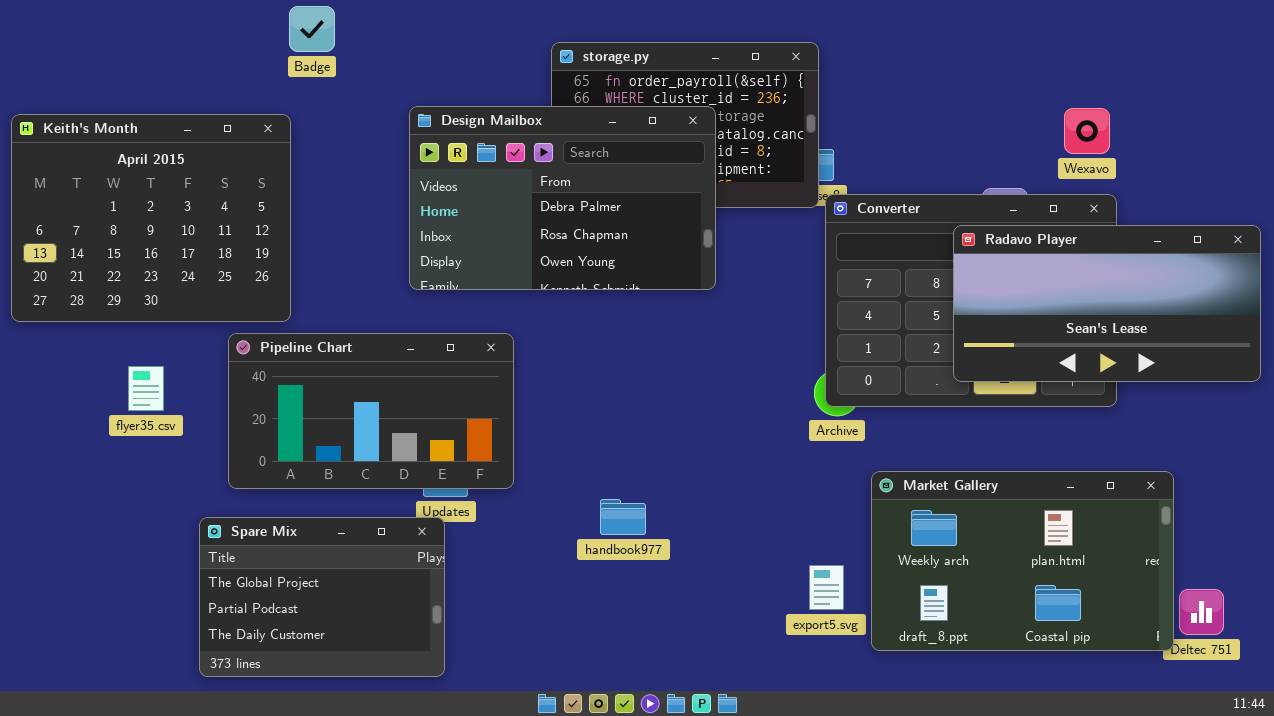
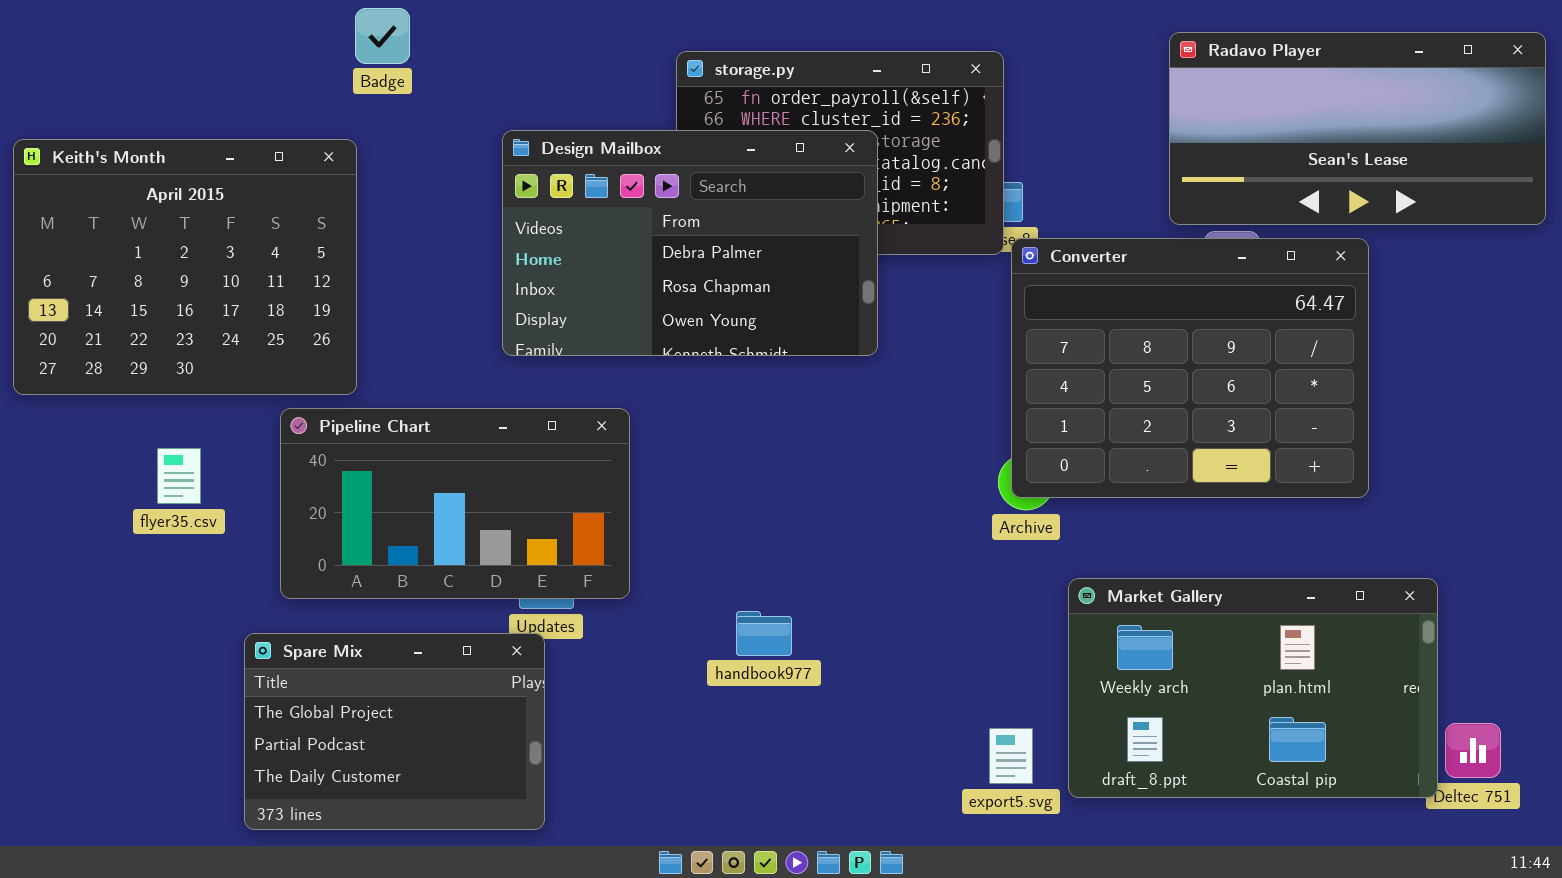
Radavo Player: [953,225,1261,382] -> [1169,32,1546,225], moved
export5.svg: [809,565,844,610] -> [989,728,1033,784], moved

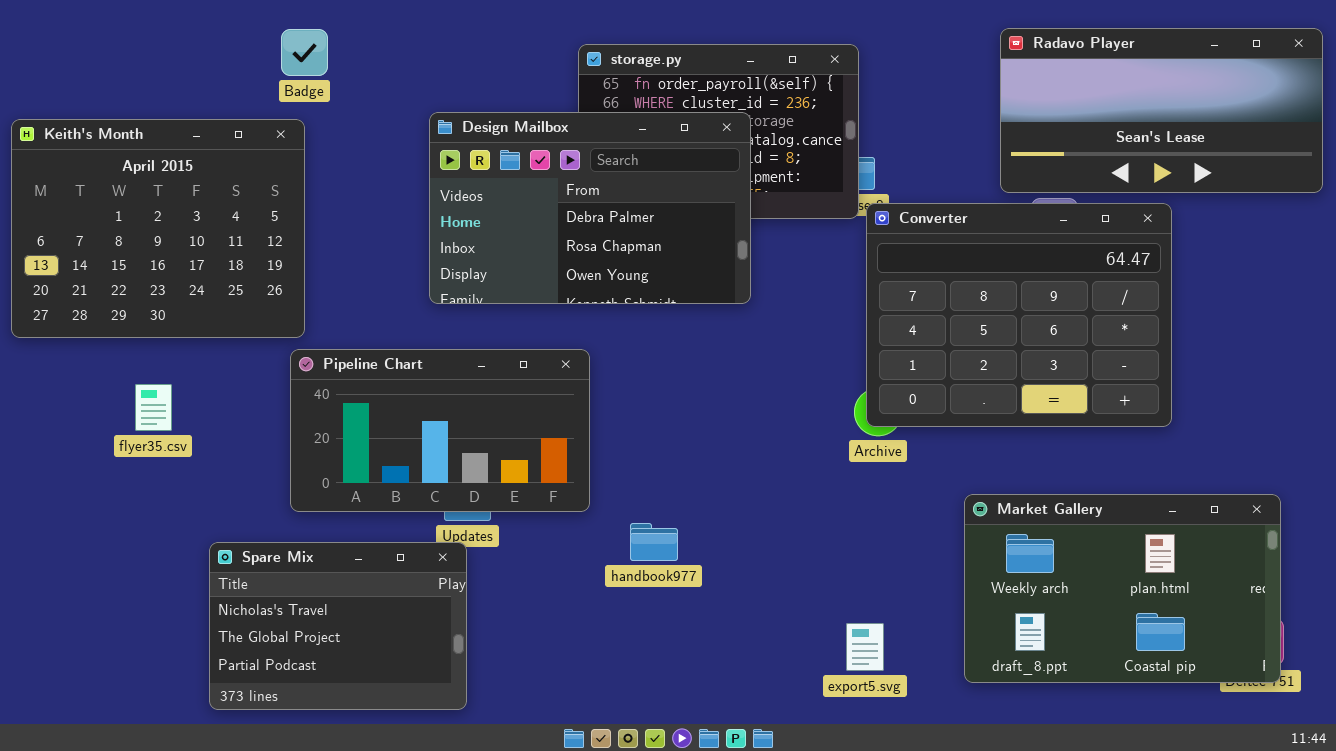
Badge: [355,8,410,64] -> [281,29,328,76], moved
Pipeline Chart: [280,408,630,599] -> [290,349,590,512], moved
Market Gallery: [1068,578,1438,798] -> [964,494,1281,683], moved
Spare Mix: [244,633,545,830] -> [209,542,467,710], scrolled up 1 row

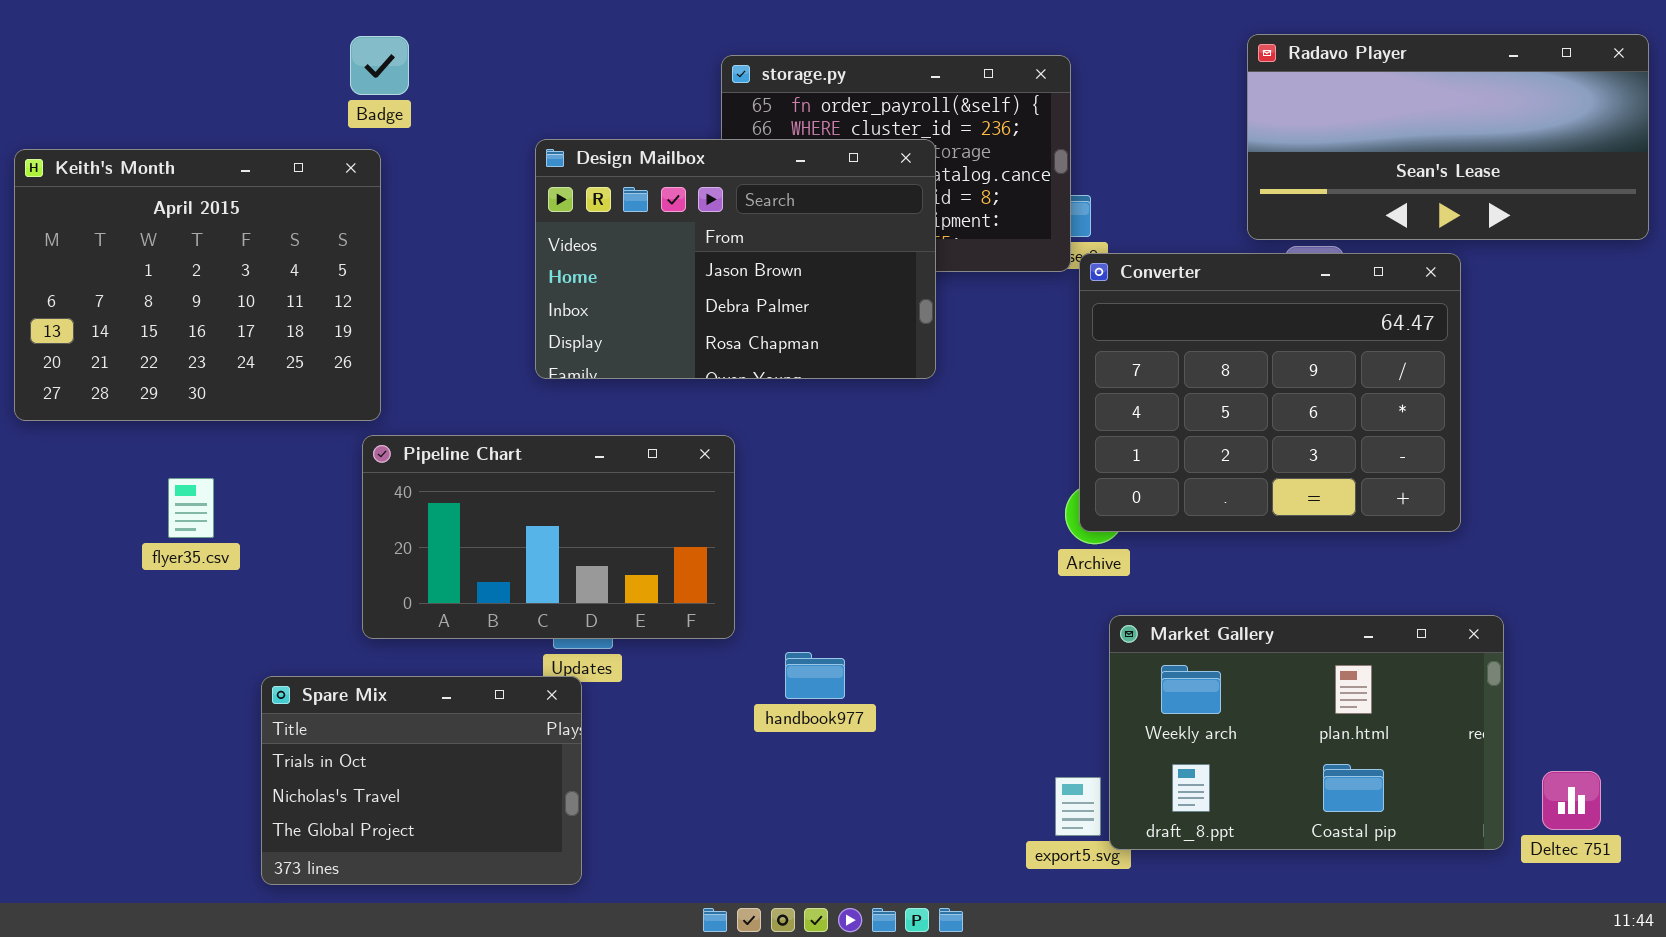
Design Mailbox: [429,112,751,304] -> [535,139,936,379], scrolled up 1 row
Market Gallery: [964,494,1281,683] -> [1109,615,1504,850], moved
Spare Mix: [209,542,467,710] -> [261,676,582,885], scrolled up 1 row

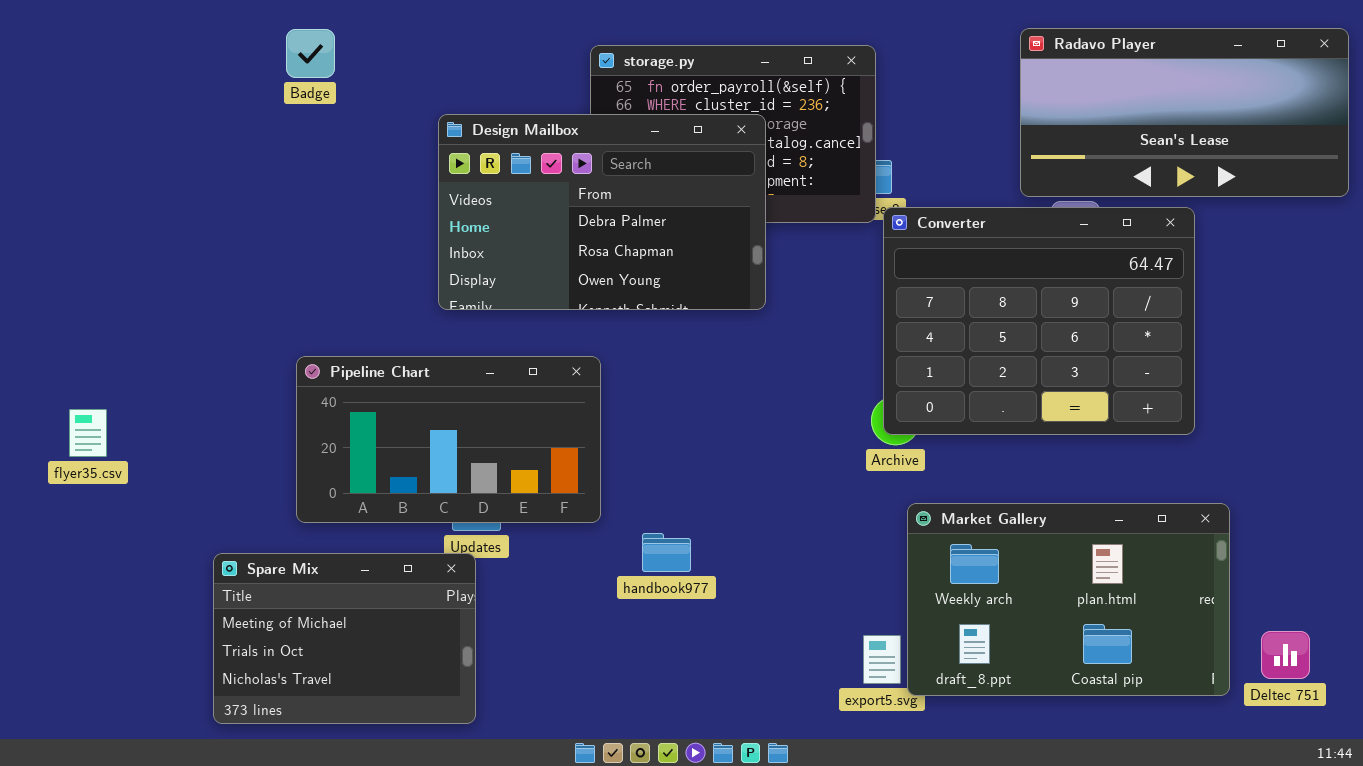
Design Mailbox: [535,139,936,379] -> [438,114,766,310], scrolled down 1 row
Keith's Month: [14,149,381,421] -> none, closed
flyer35.csv: [168,478,214,538] -> [69,409,107,457], moved
Spare Mix: [261,676,582,885] -> [213,553,476,724], scrolled up 1 row

